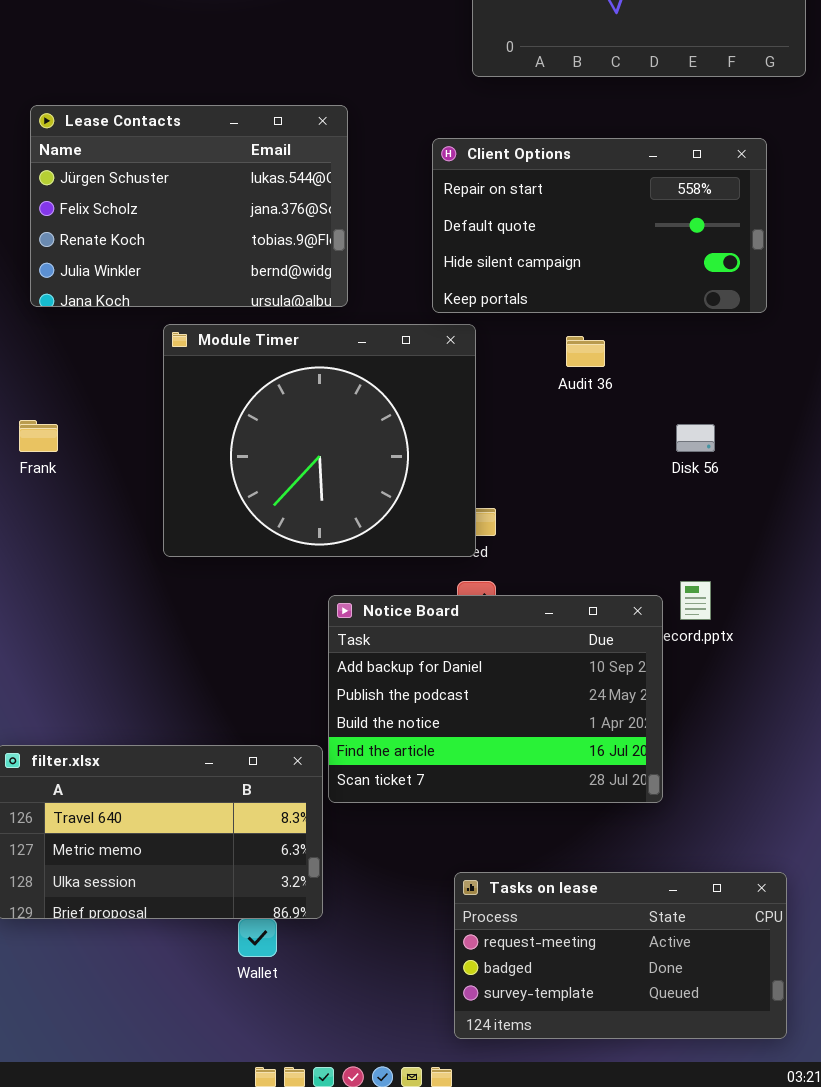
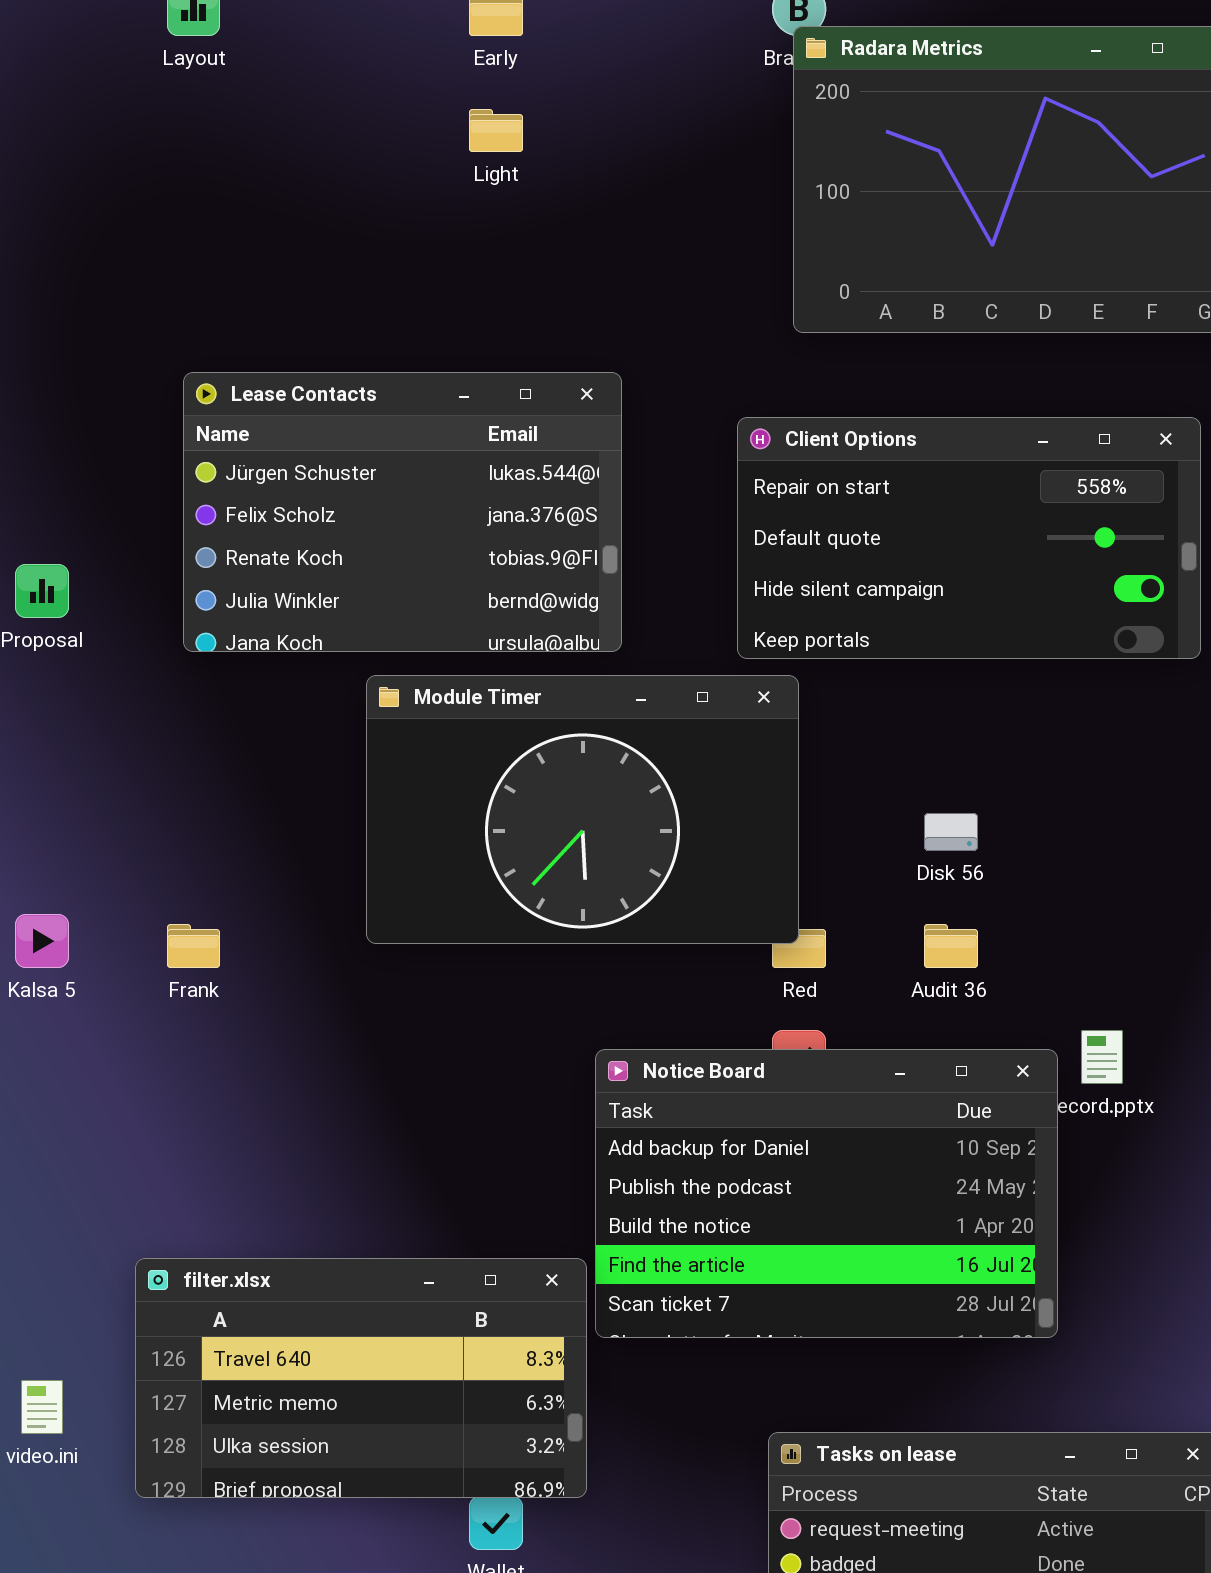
Module Timer: [163,324,476,557] -> [366,675,799,944], resized
Audit 36: [566,336,605,367] -> [924,924,978,968], moved
Frank: [19,420,58,452] -> [167,924,220,968], moved
Disk 56: [676,424,715,452] -> [924,813,978,851], moved

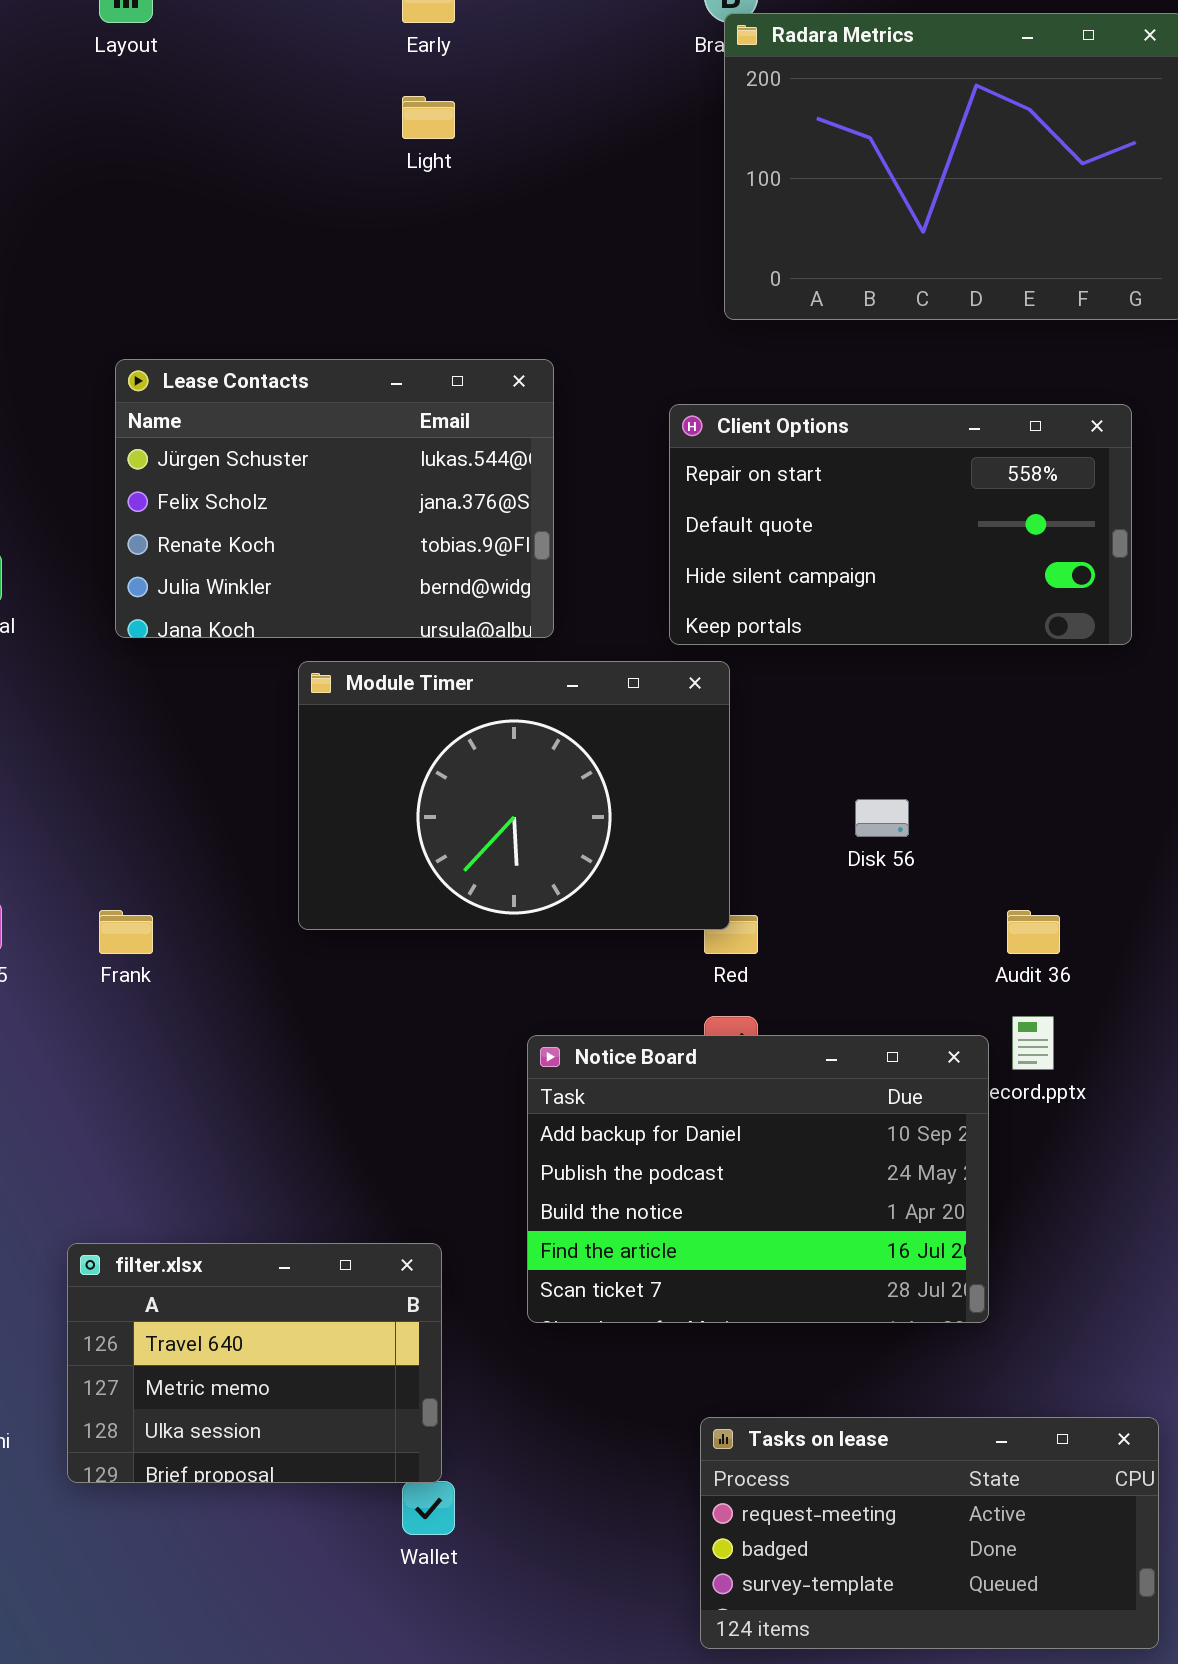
Audit 36: [924,924,978,968] -> [1007,910,1060,954], moved
filter.xlsx: [135,1258,587,1498] -> [67,1243,442,1483], resized

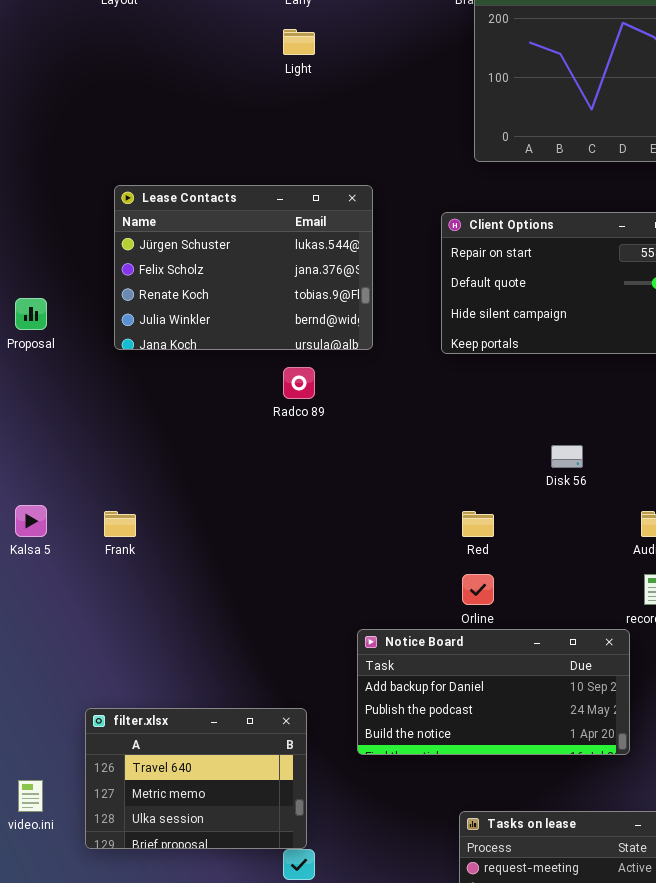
Module Timer: [298,661,730,930] -> none, closed
Notice Board: [527,1035,989,1323] -> [357,629,630,755], resized

